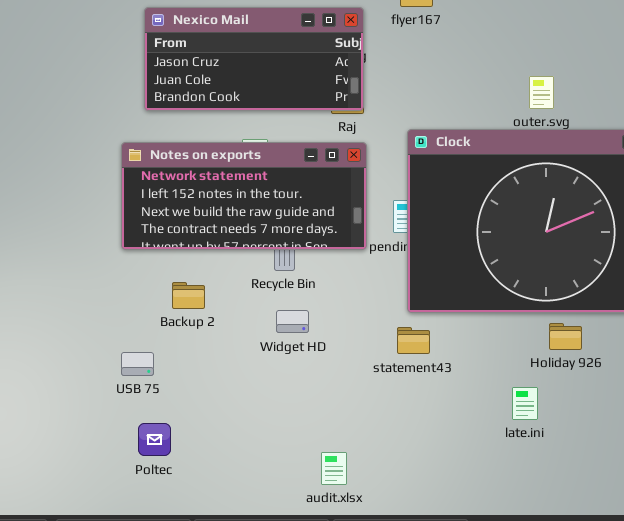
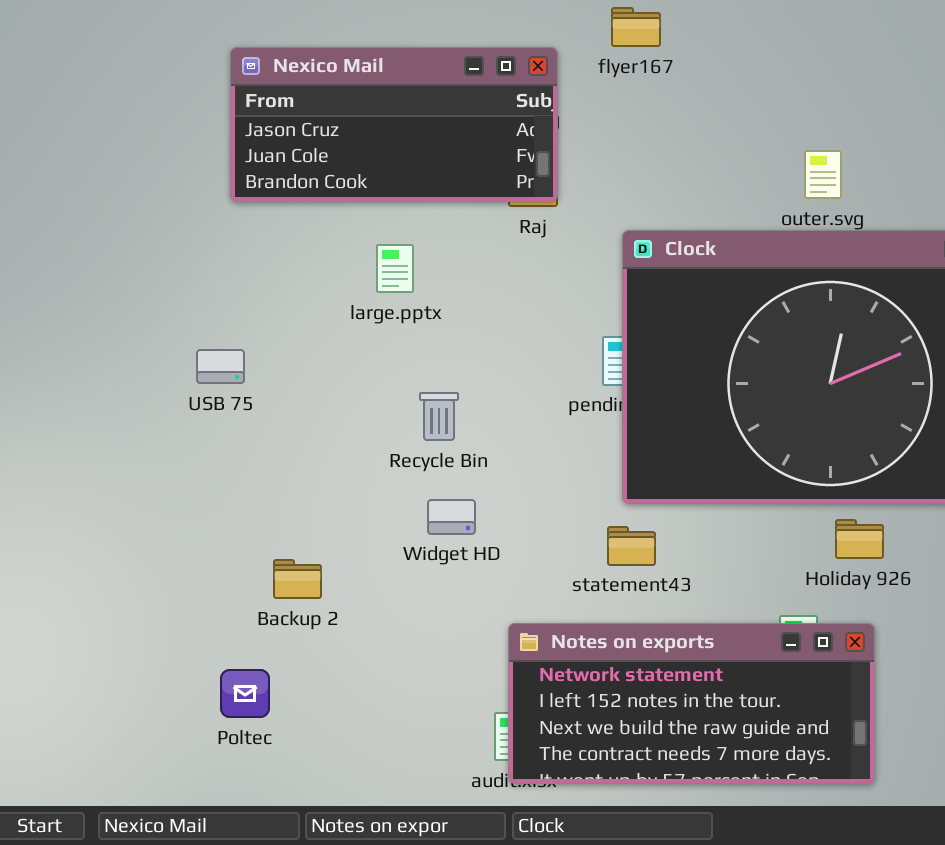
Notes on exports: [121,142,367,250] -> [508,623,875,784], moved
Backup 2: [172,282,205,309] -> [273,559,322,599], moved
USB 75: [121,352,154,376] -> [196,349,245,384], moved

